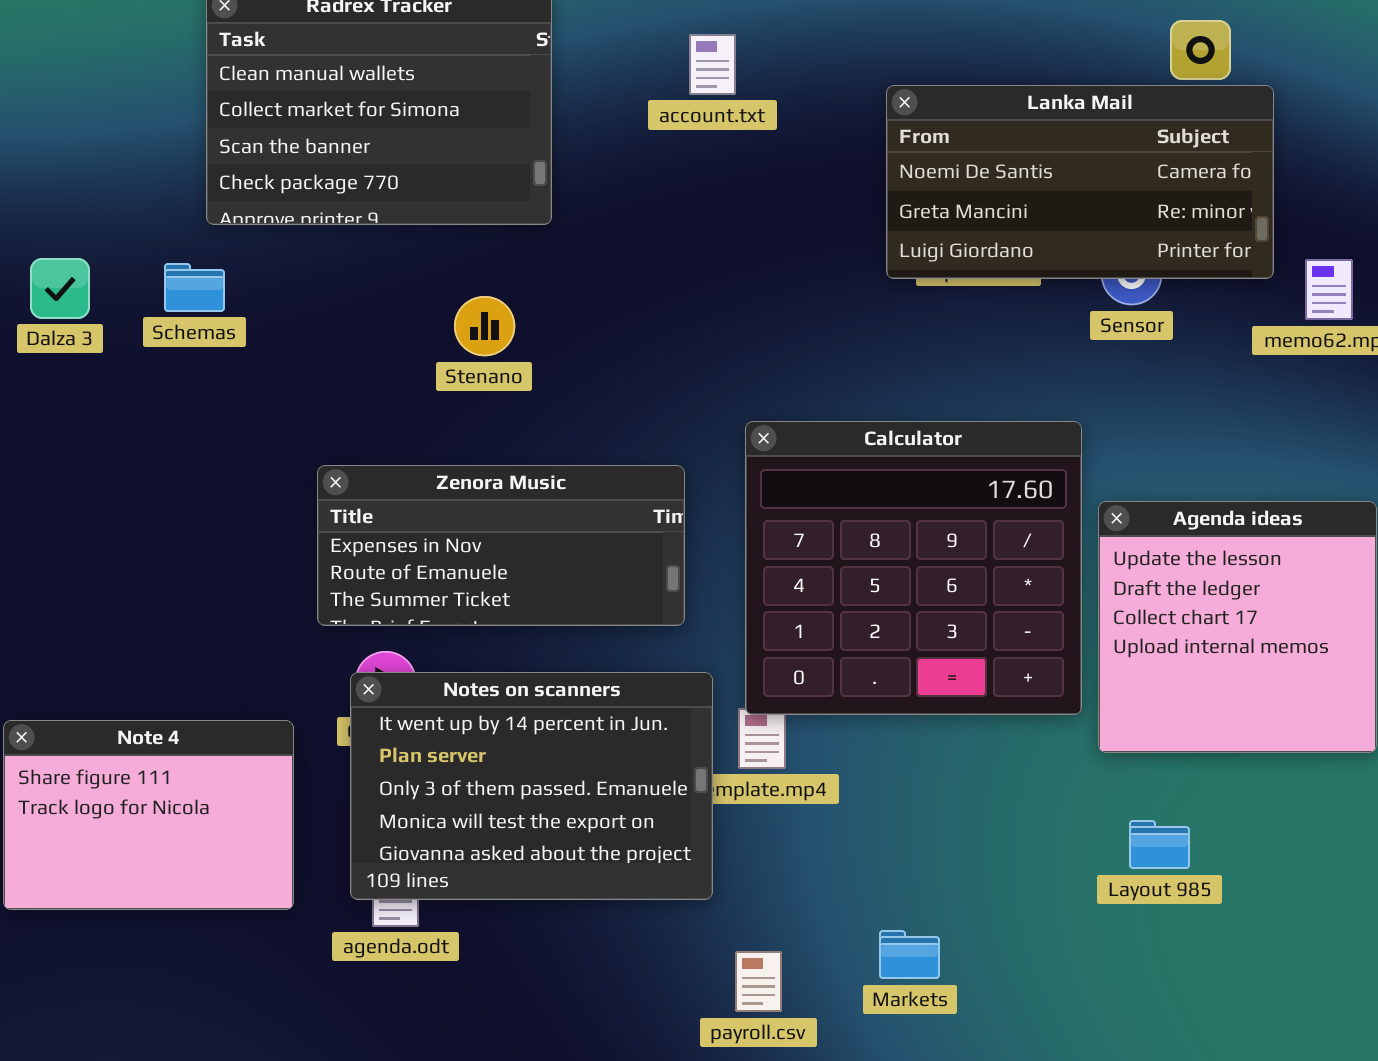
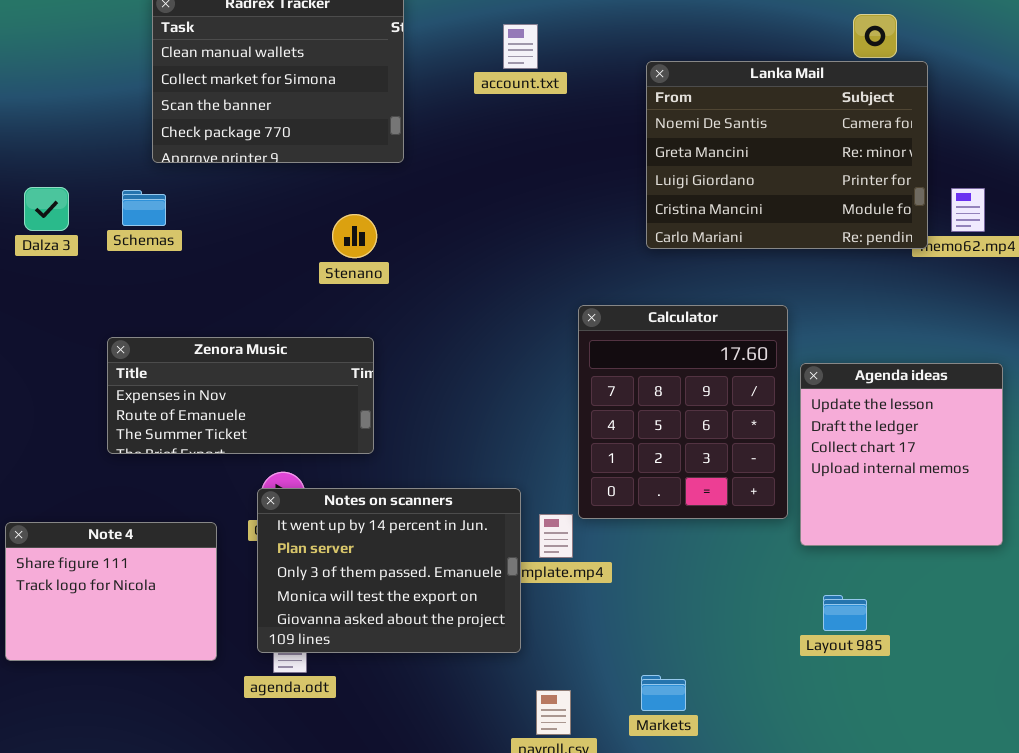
Lanka Mail: [886,85,1274,279] -> [646,61,928,249], resized
Calculator: [745,421,1082,715] -> [578,305,788,519], resized
Zenora Music: [317,465,685,626] -> [107,337,374,454], moved

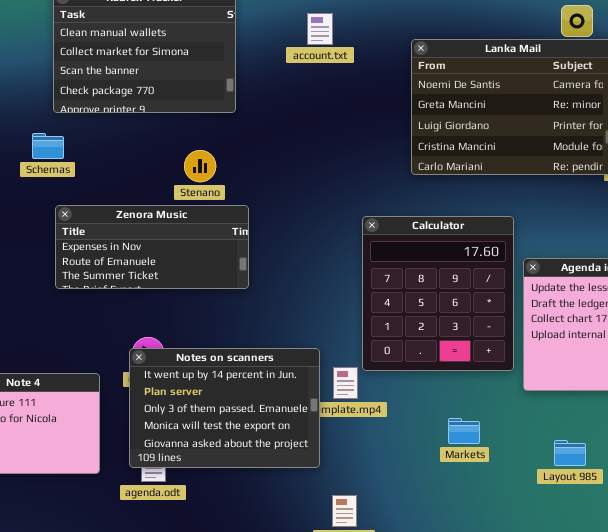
Zenora Music: [107,337,374,454] -> [55,205,249,289], moved
Layout 985: [823,595,867,631] -> [554,440,586,466], moved
Markets: [641,675,686,711] -> [448,418,480,444], moved

